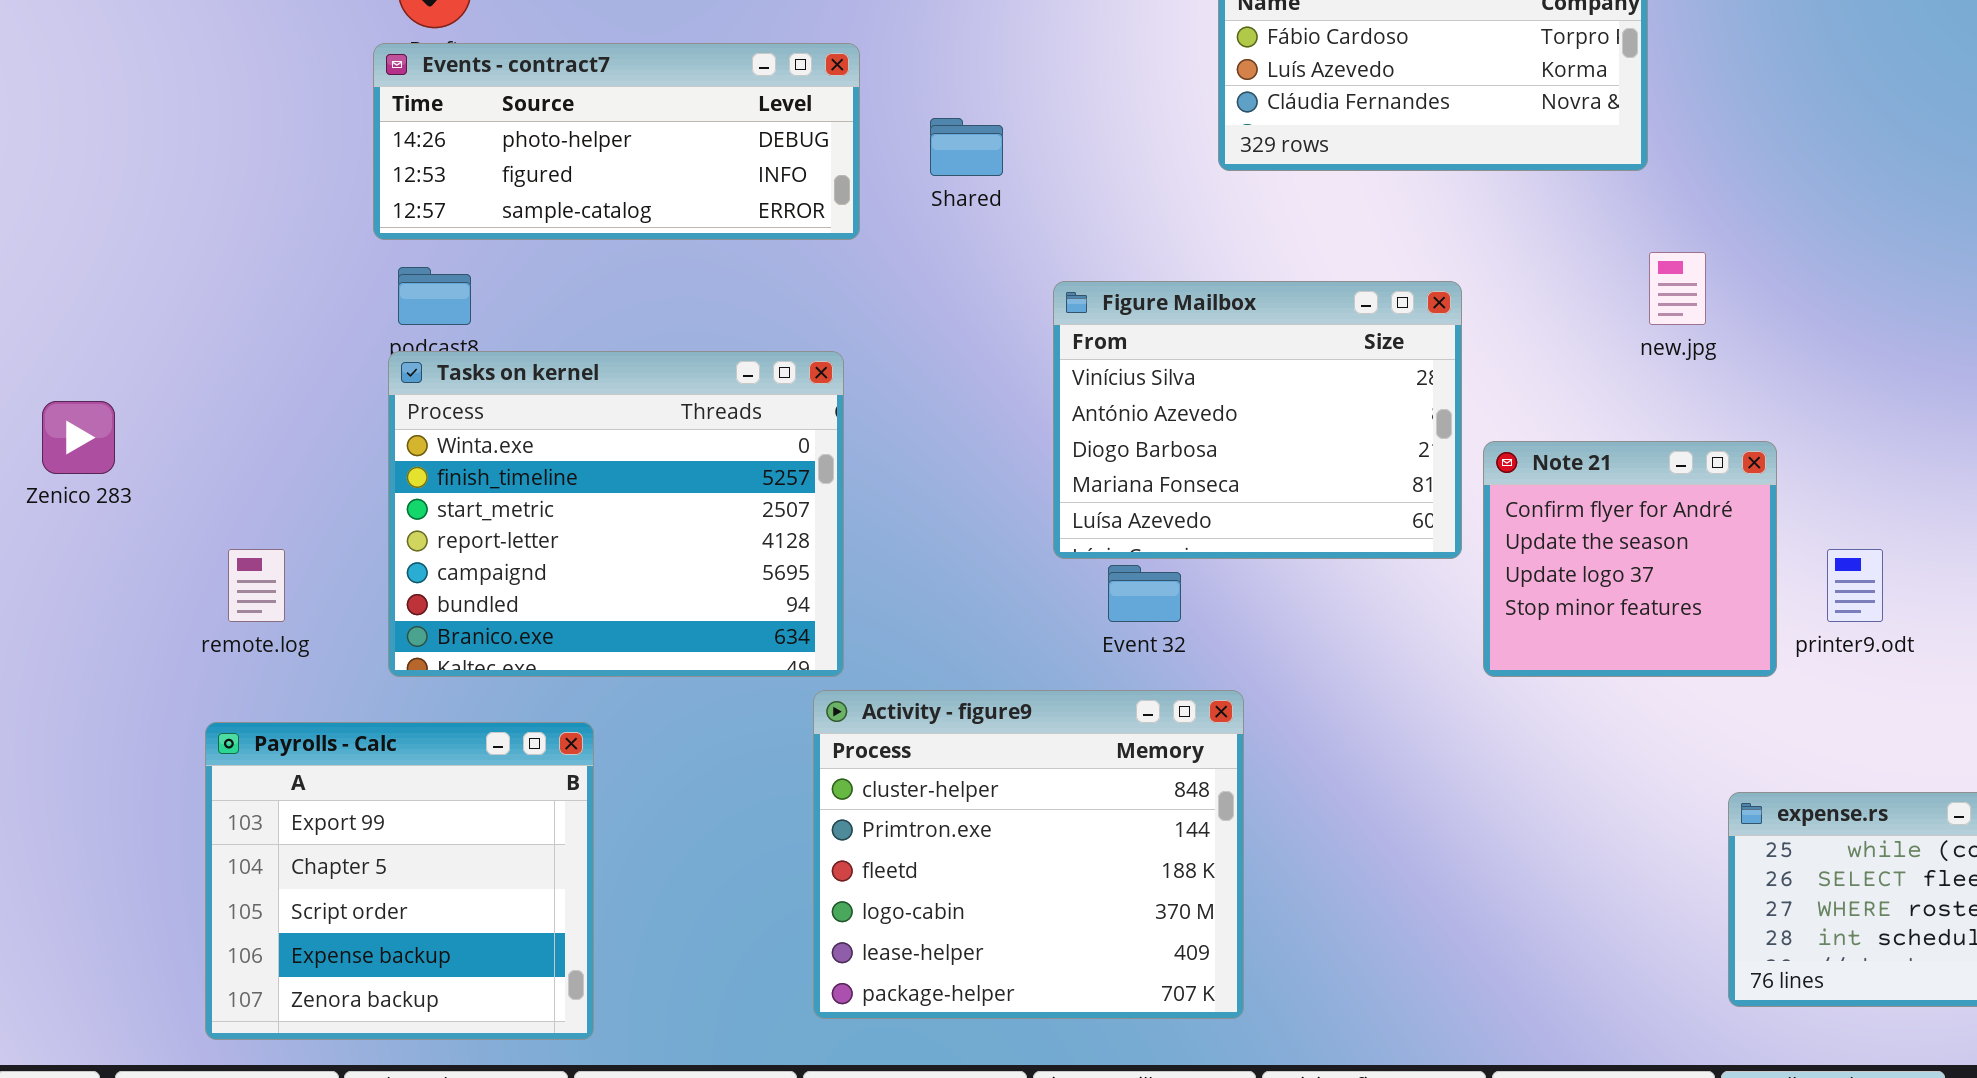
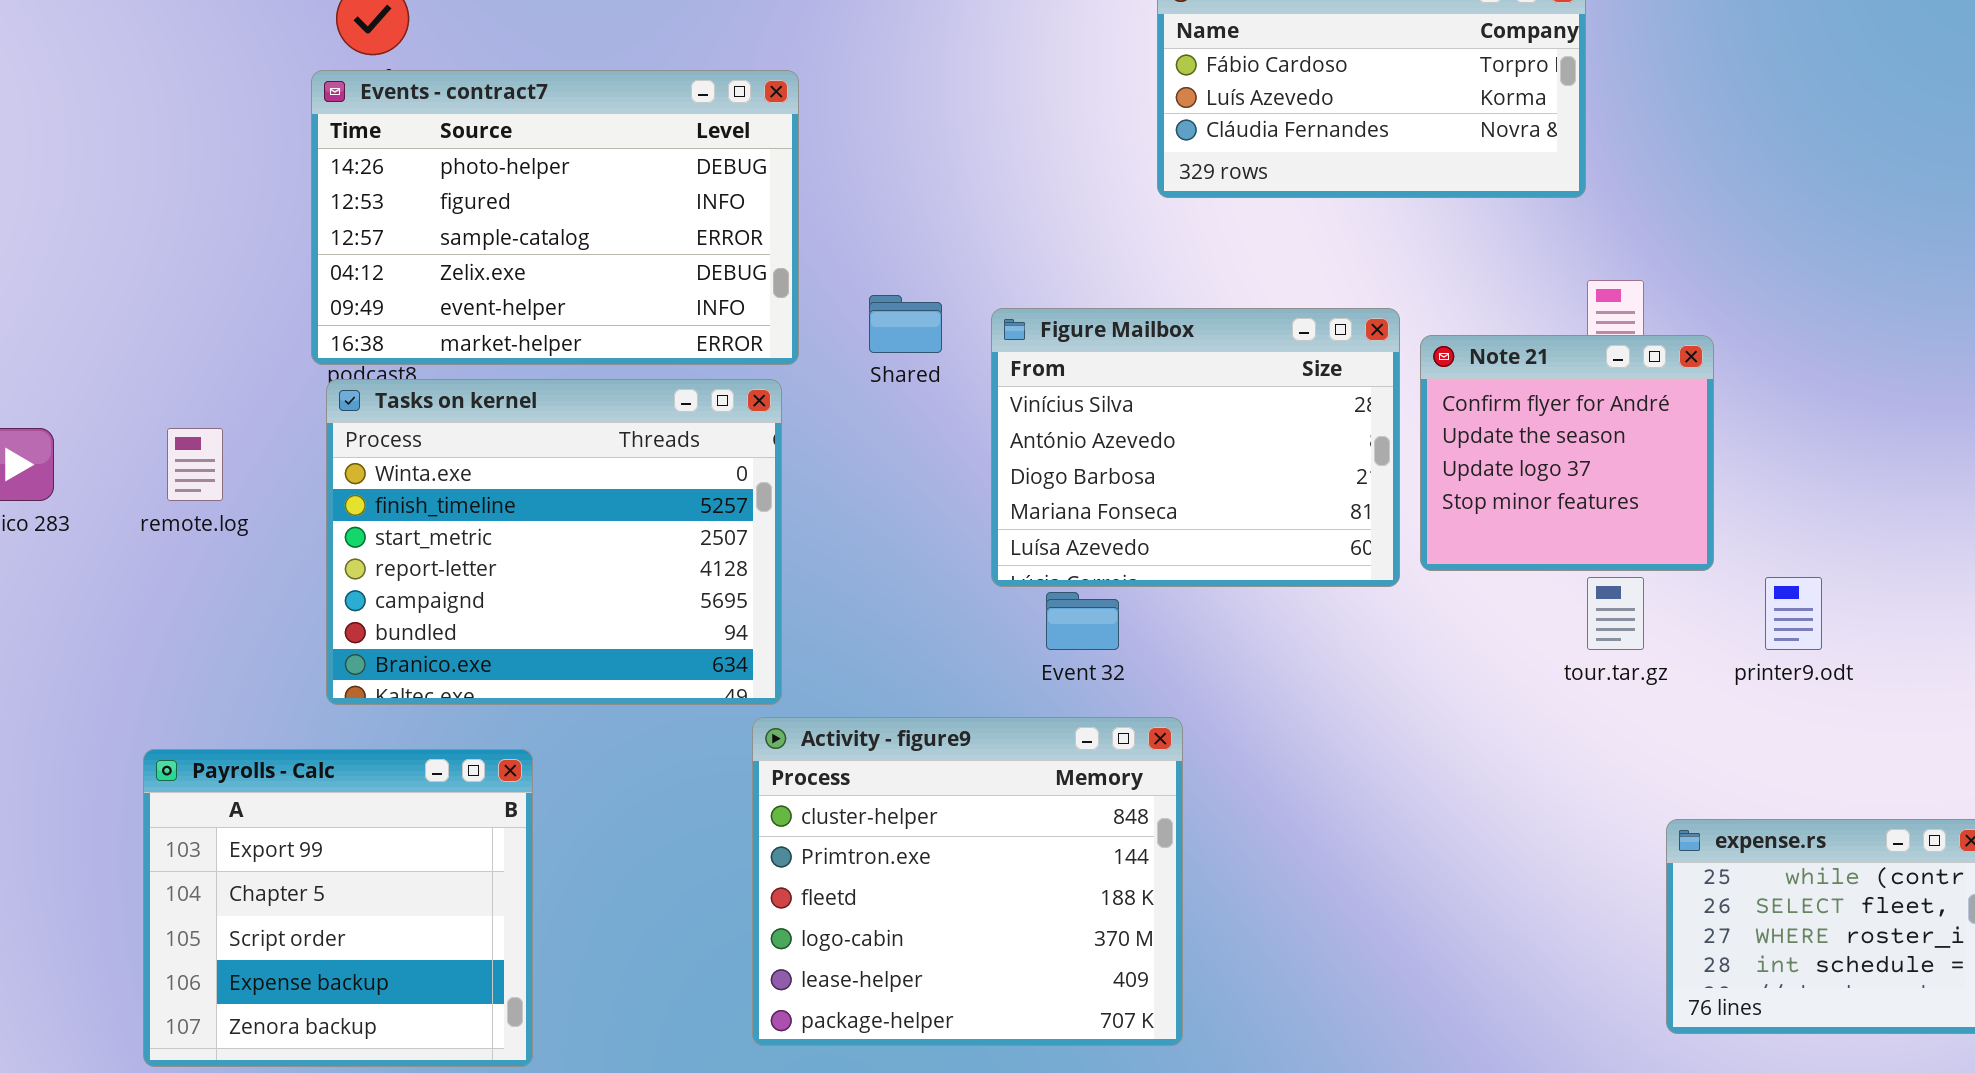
Events - contract7: [373,43,860,240] -> [311,70,799,365], resized
Shared: [930,118,1003,176] -> [869,295,942,353], moved
Note 21: [1483,441,1777,677] -> [1420,335,1714,571], moved
remote.log: [228,549,285,622] -> [167,428,223,501], moved

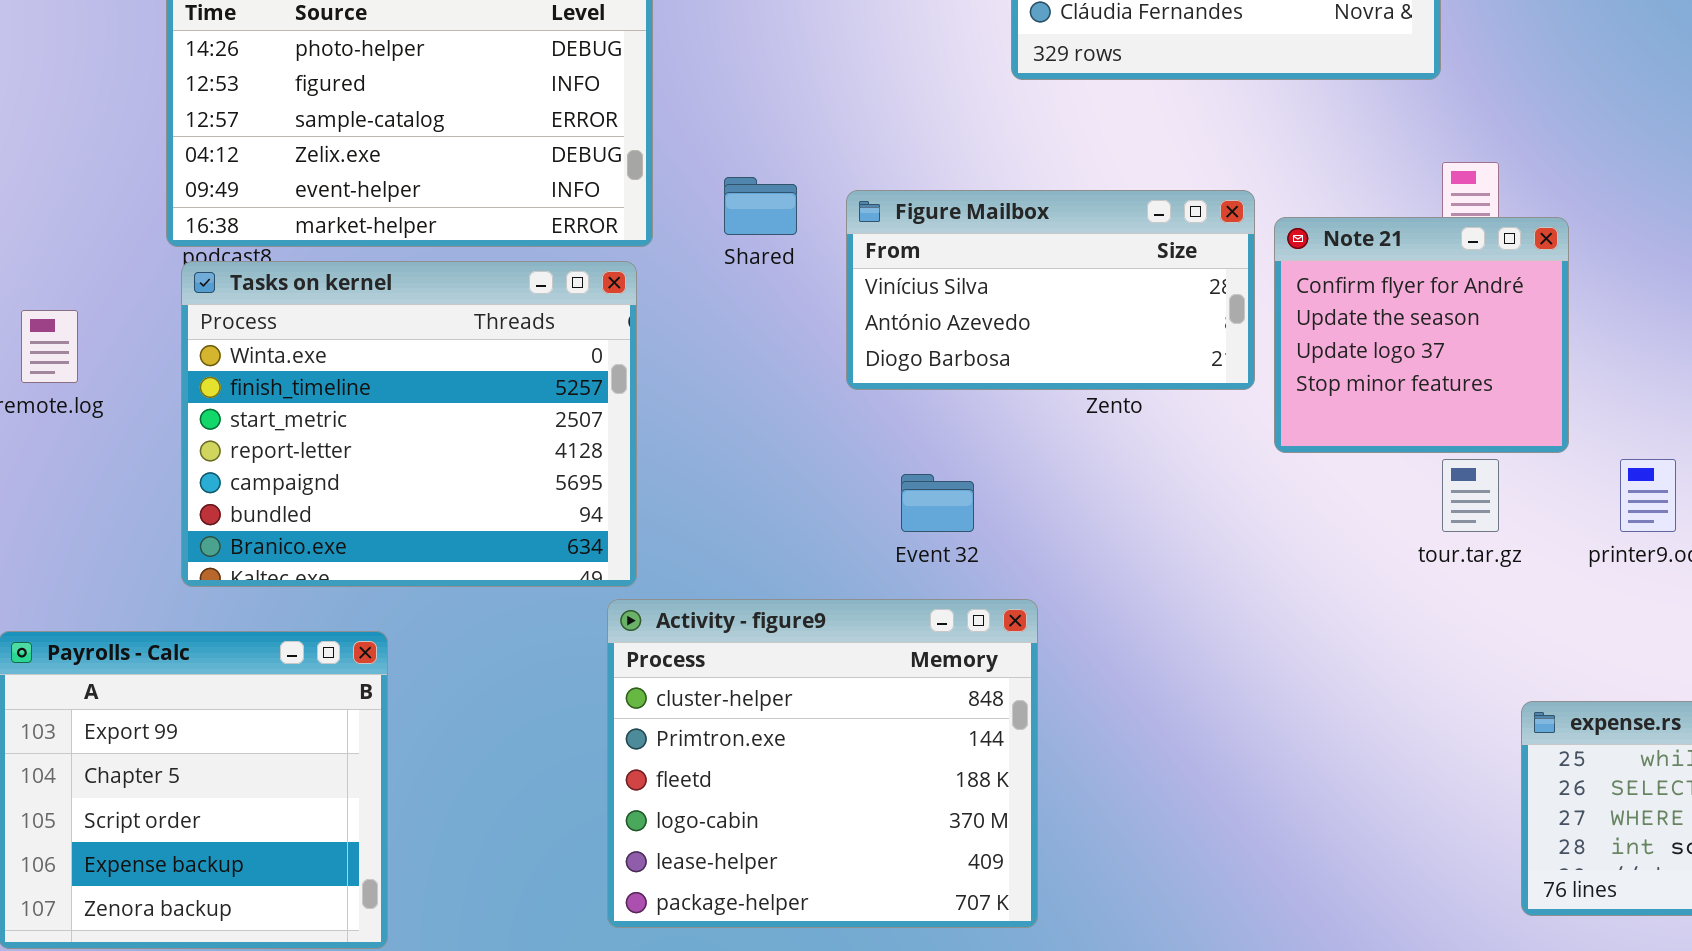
Figure Mailbox: [991,308,1400,587] -> [846,190,1255,390], resized

